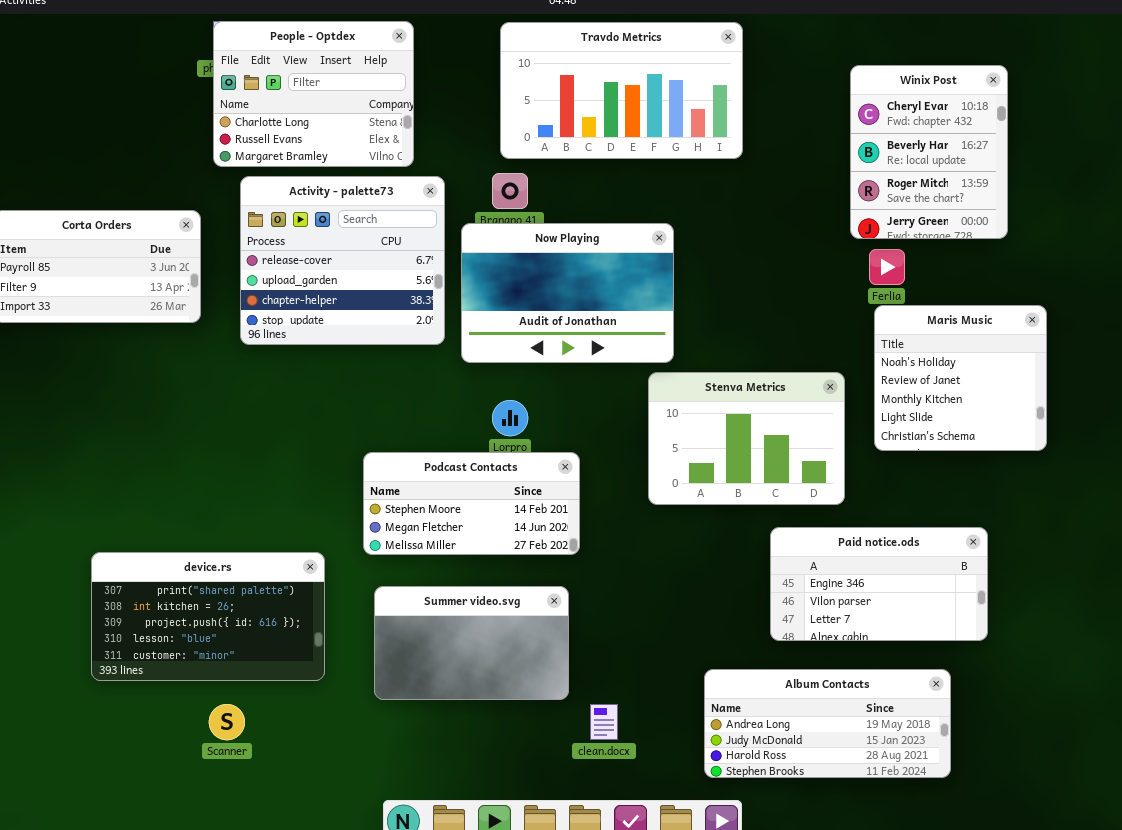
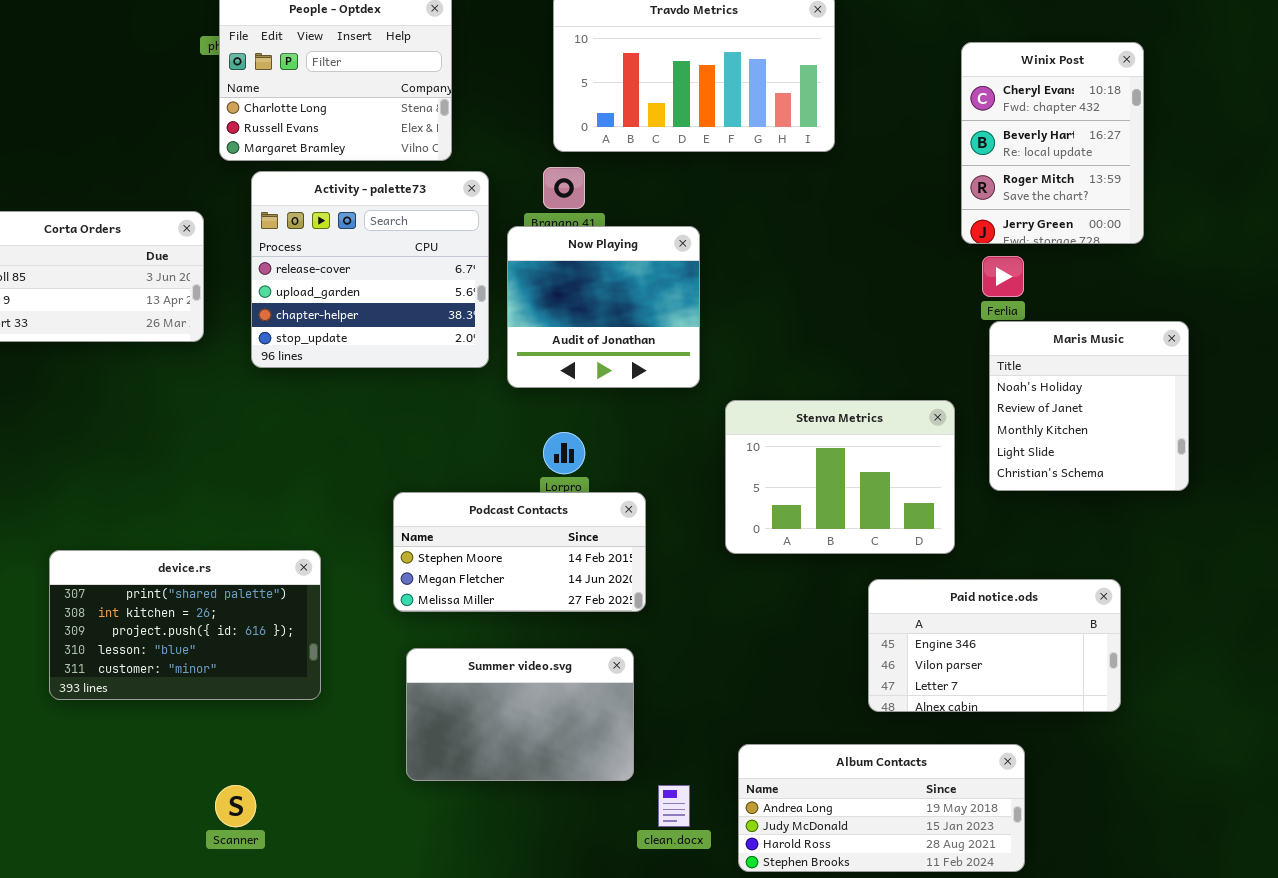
Now Playing: [461,223,674,363] -> [507,226,700,388], resized
device.rs: [91,552,325,681] -> [49,550,321,700], moved
Album Contacts: [704,669,951,778] -> [738,744,1025,872], moved

